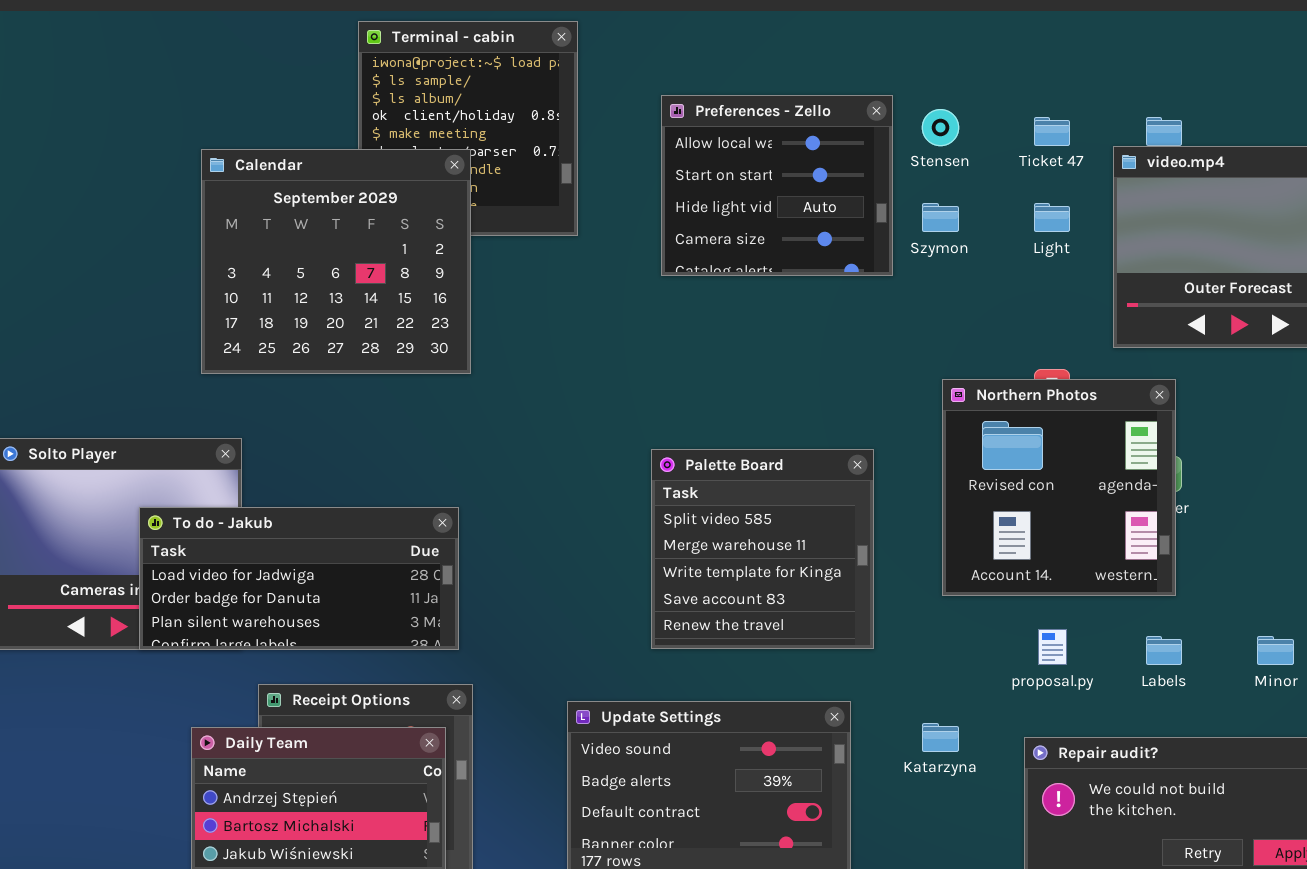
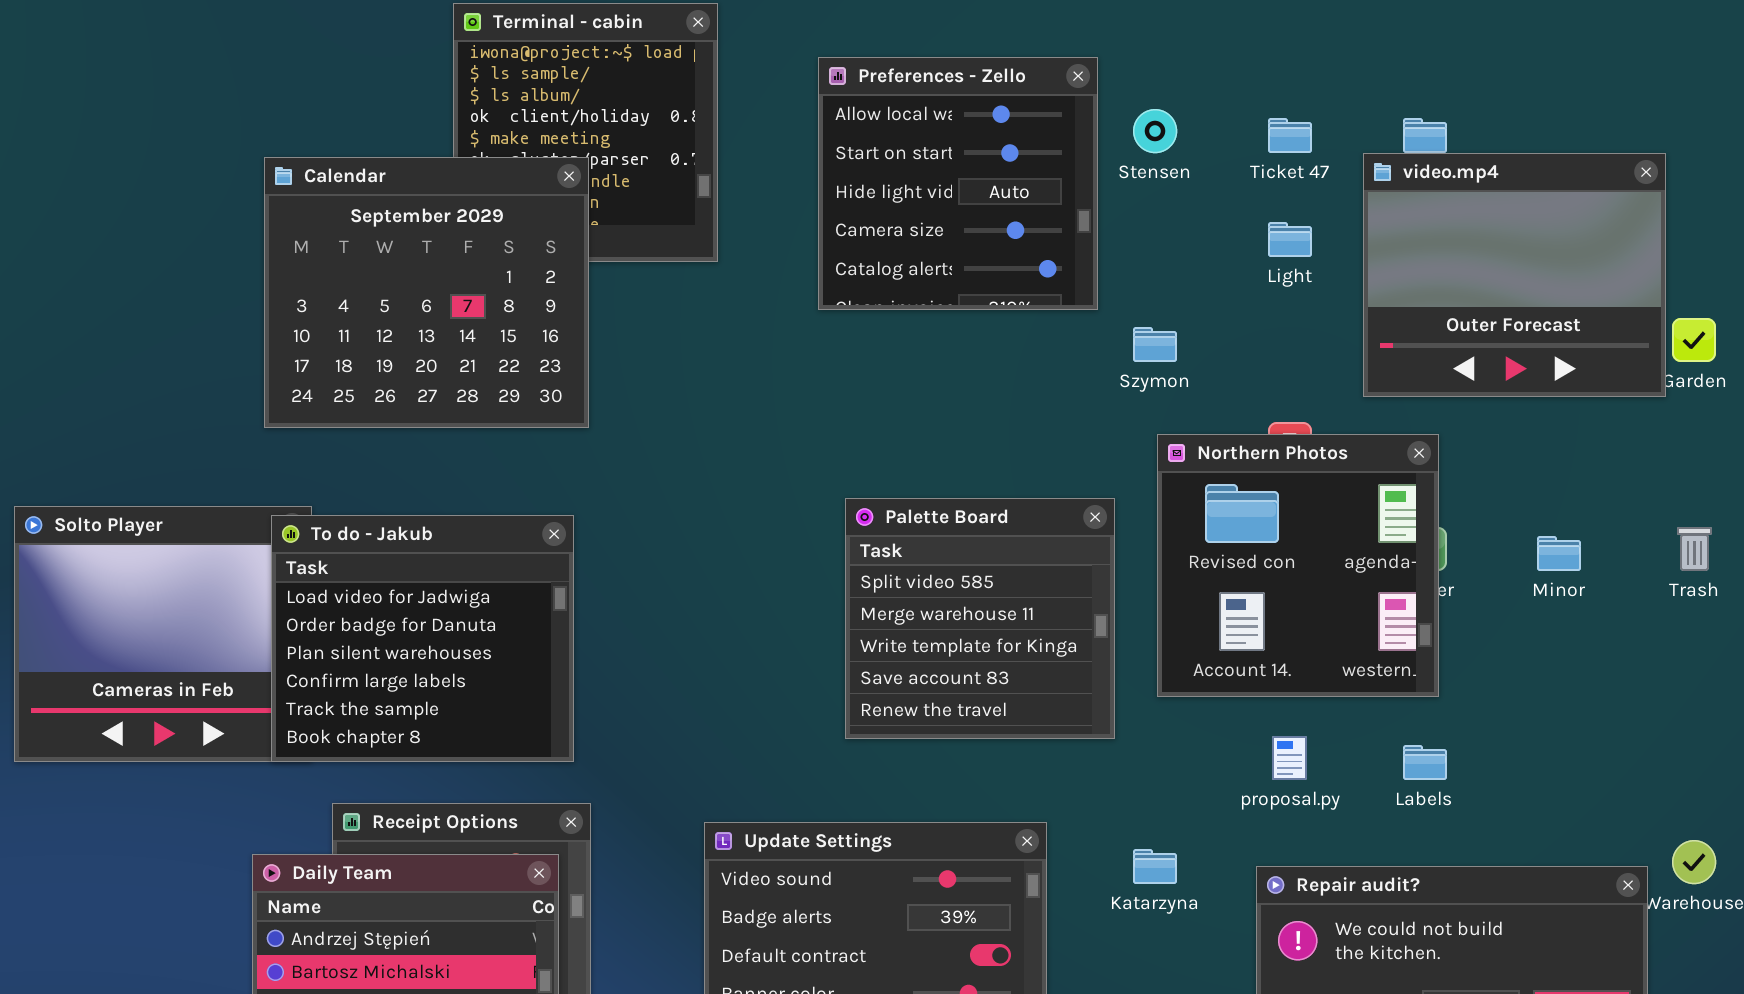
Preferences - Zello: [661,95,893,276] -> [818,57,1098,310], resized
Szymon: [922,203,959,232] -> [1133,327,1177,362], moved
Palette Board: [651,449,874,649] -> [845,498,1115,739], moved
To do - Jakub: [139,507,459,650] -> [271,515,574,762], resized
Minor: [1257,636,1294,665] -> [1537,536,1581,571], moved

